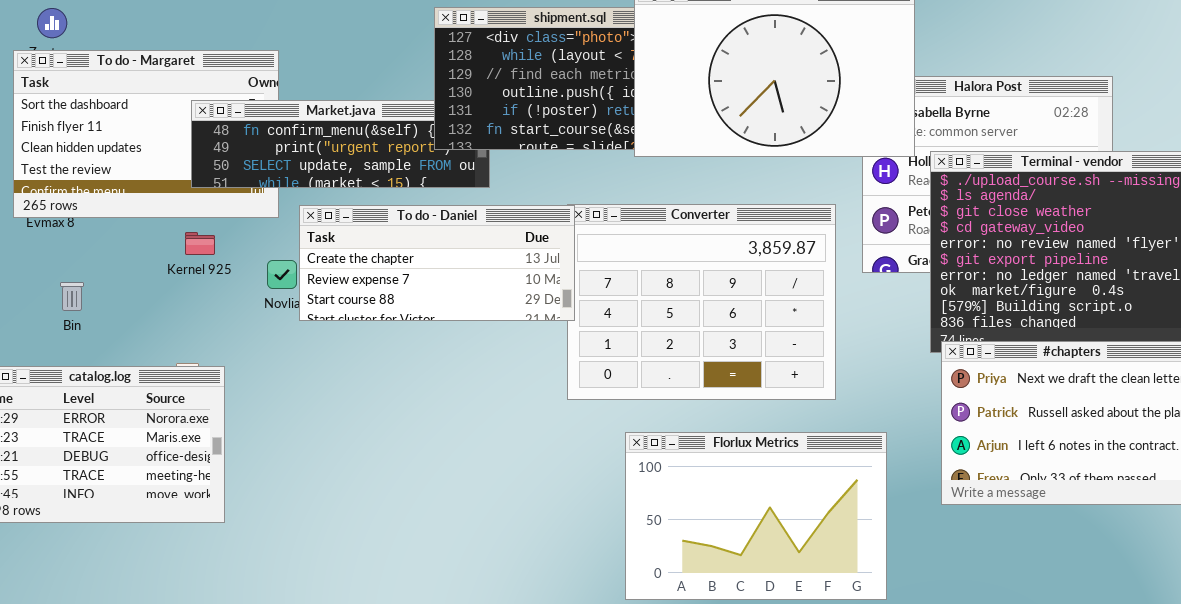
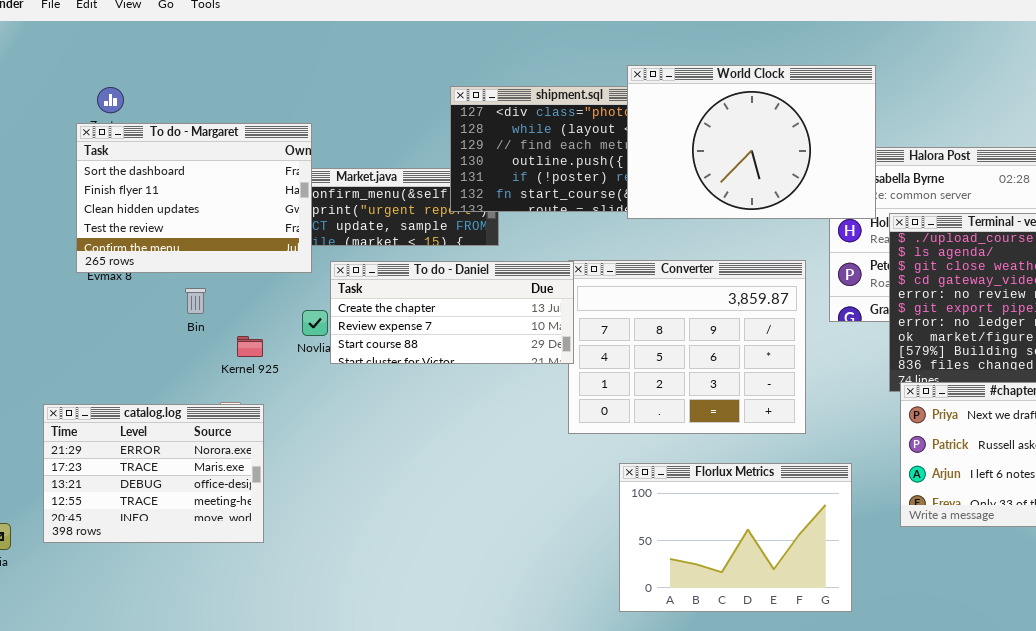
To do - Margaret: [13,50,279,218] -> [76,123,312,273], raised
Kernel 925: [185,232,215,255] -> [237,336,263,357], moved
Bin: [60,282,84,311] -> [185,288,206,314], moved

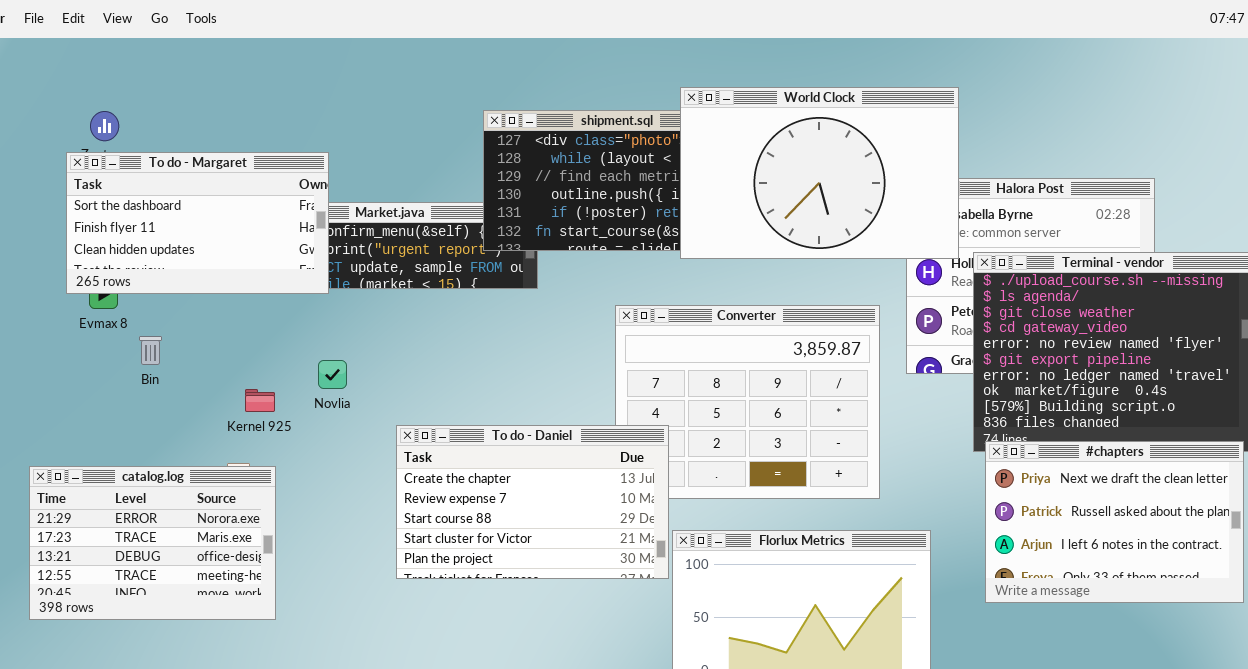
To do - Margaret: [76,123,312,273] -> [66,152,329,294], resized
To do - Daniel: [330,261,574,364] -> [396,425,669,579], moved, resized
Bin: [185,288,206,314] -> [139,336,162,365], moved

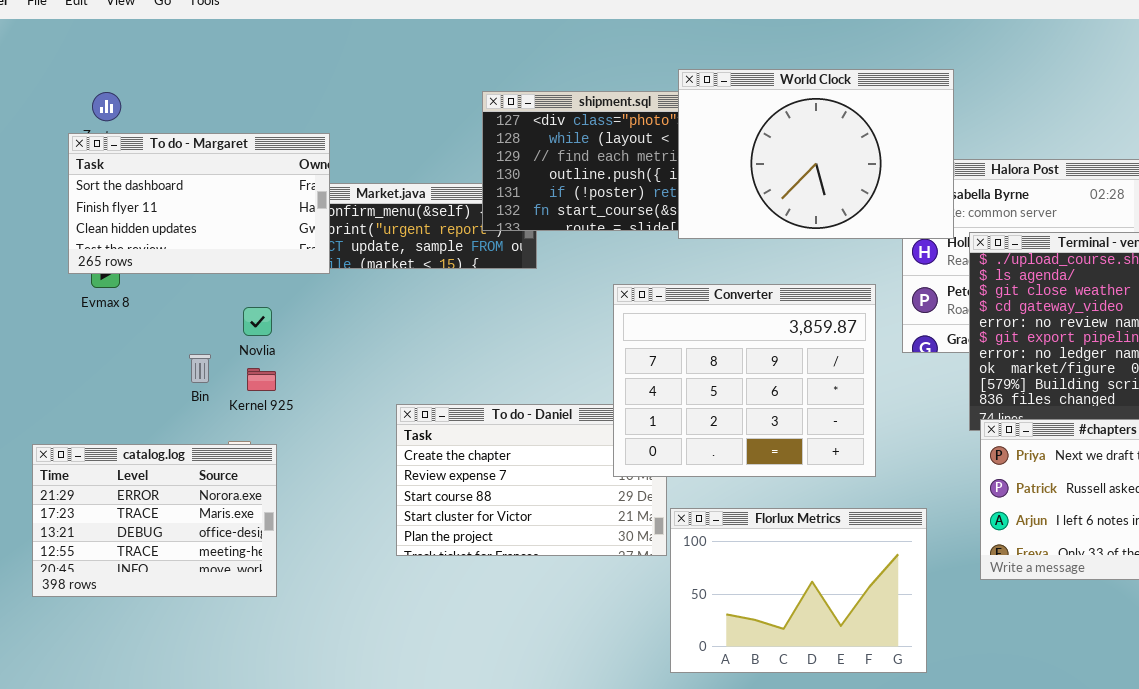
Converter: [615,305,880,499] -> [613,284,876,477], raised
Bin: [139,336,162,365] -> [189,354,211,383], moved
Novlia: [318,360,347,389] -> [243,307,272,336], moved

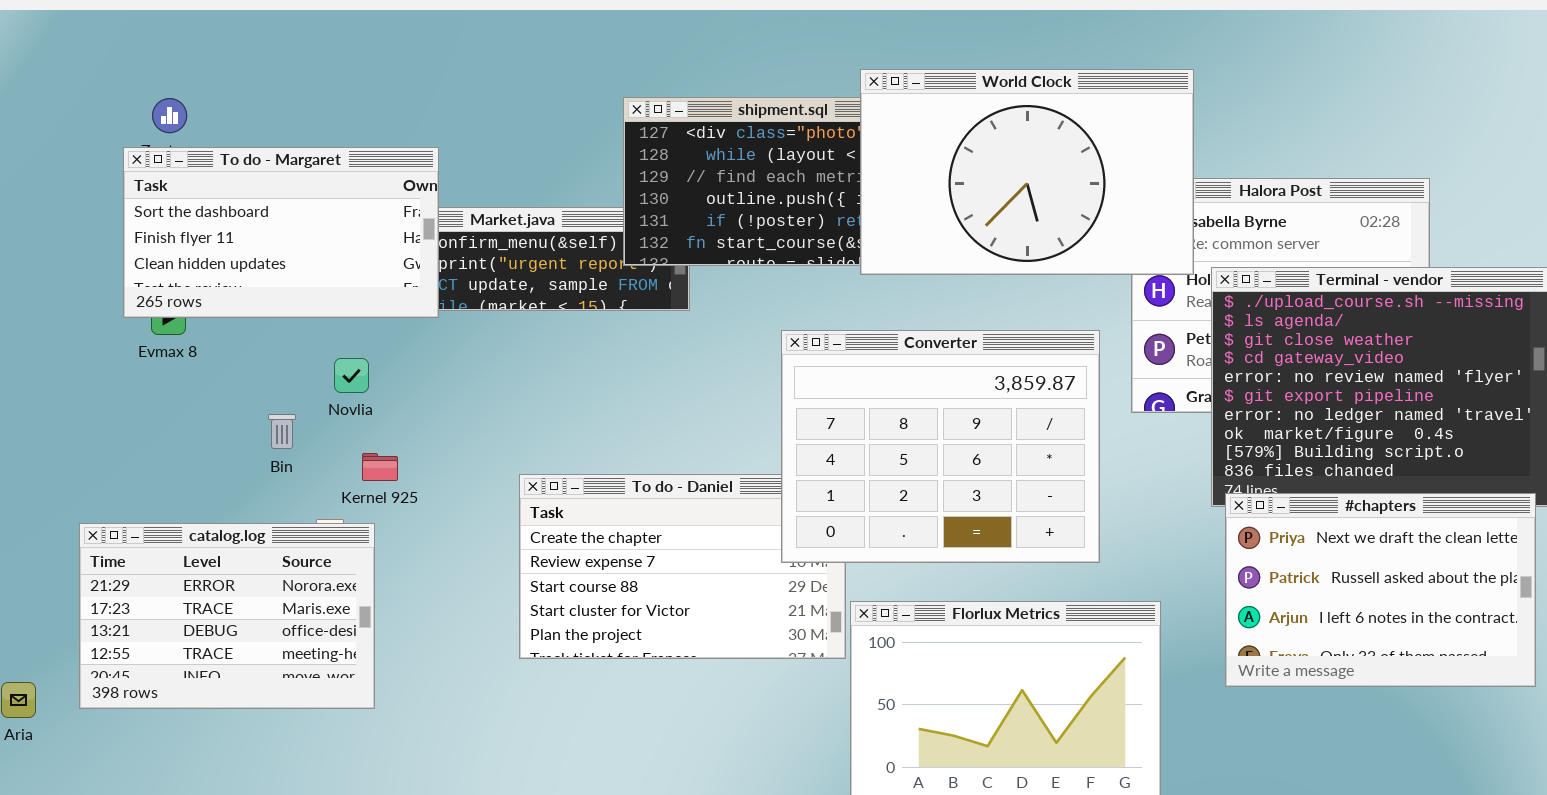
Kernel 925: [247,368,276,391] -> [362,453,398,481], moved

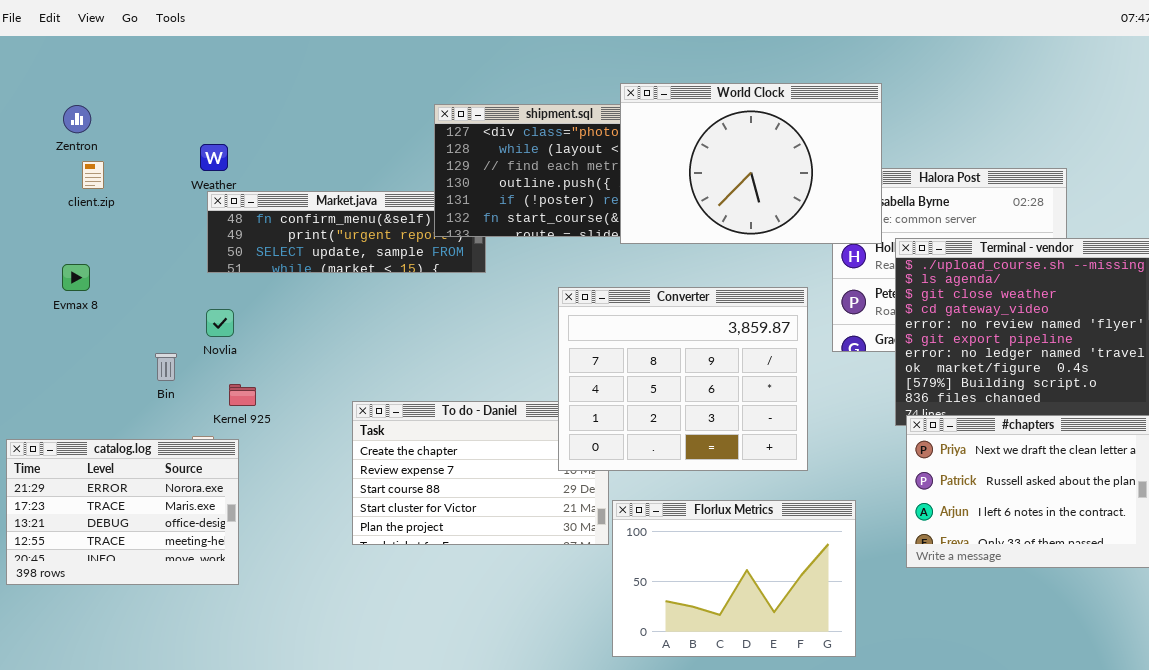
To do - Margaret: [123,147,439,318] -> none, closed

